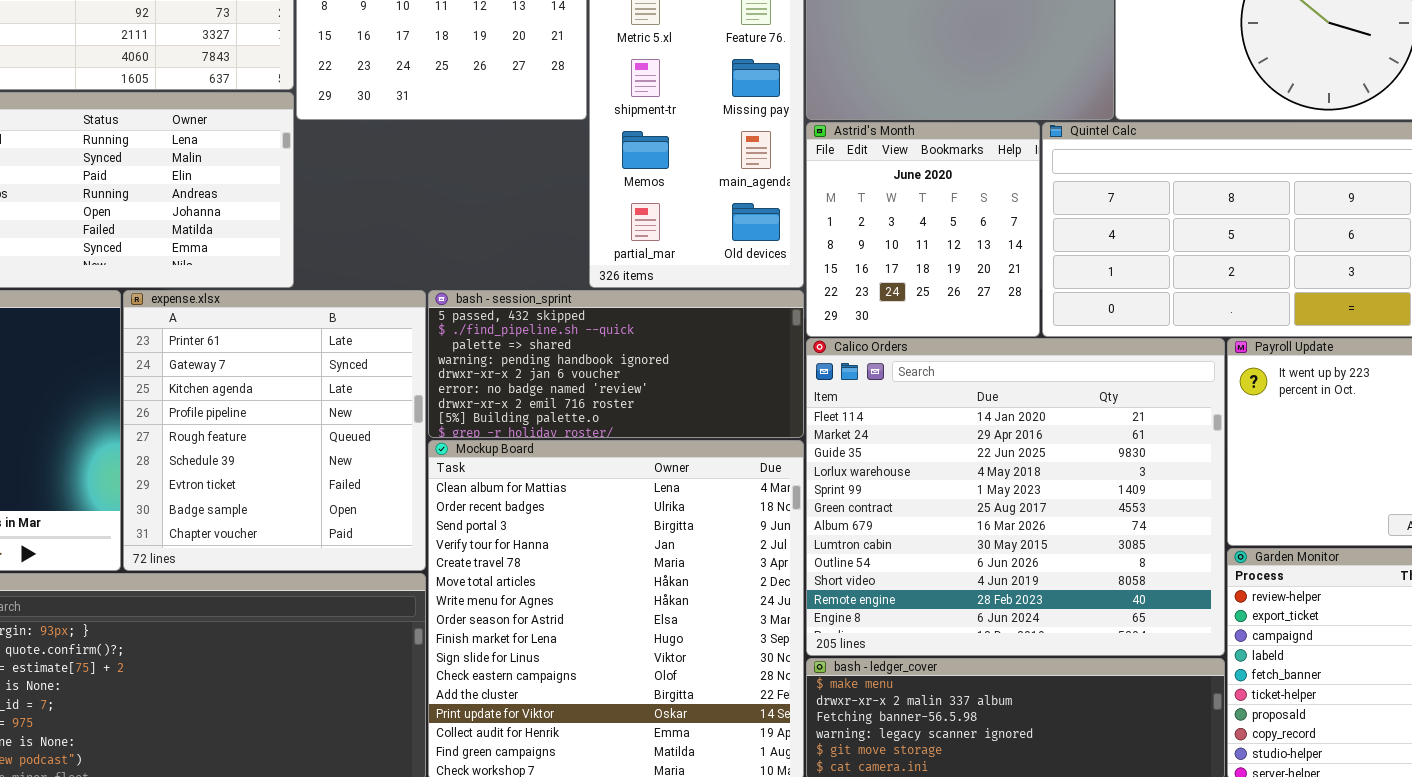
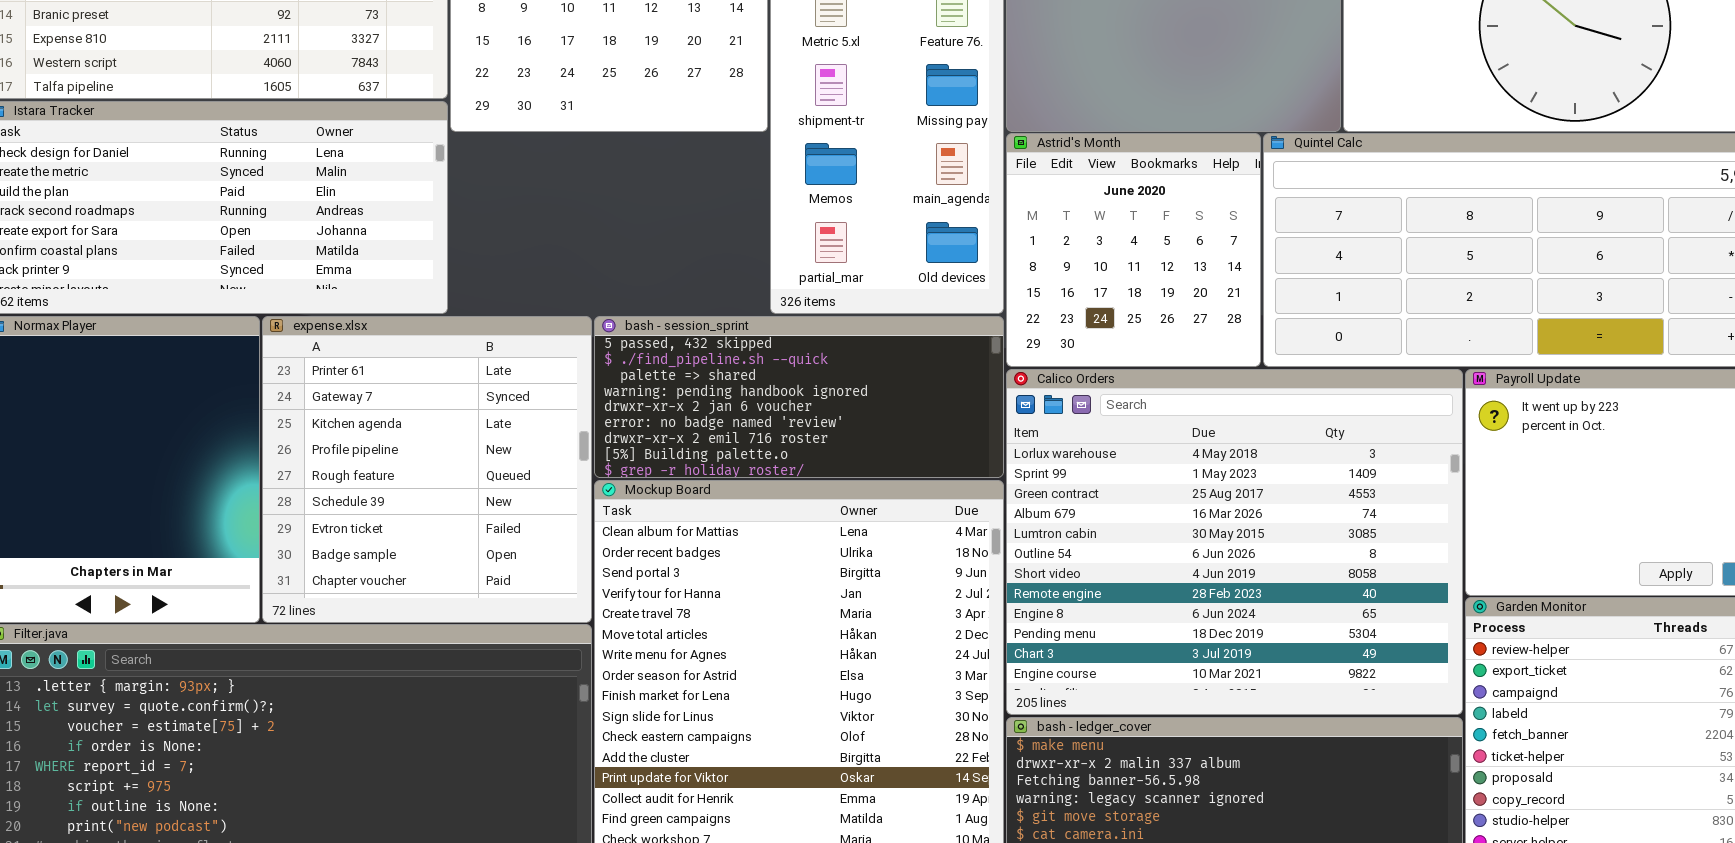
Calico Orders: [806,338,1225,656] -> [1006,369,1463,715], scrolled down 3 rows

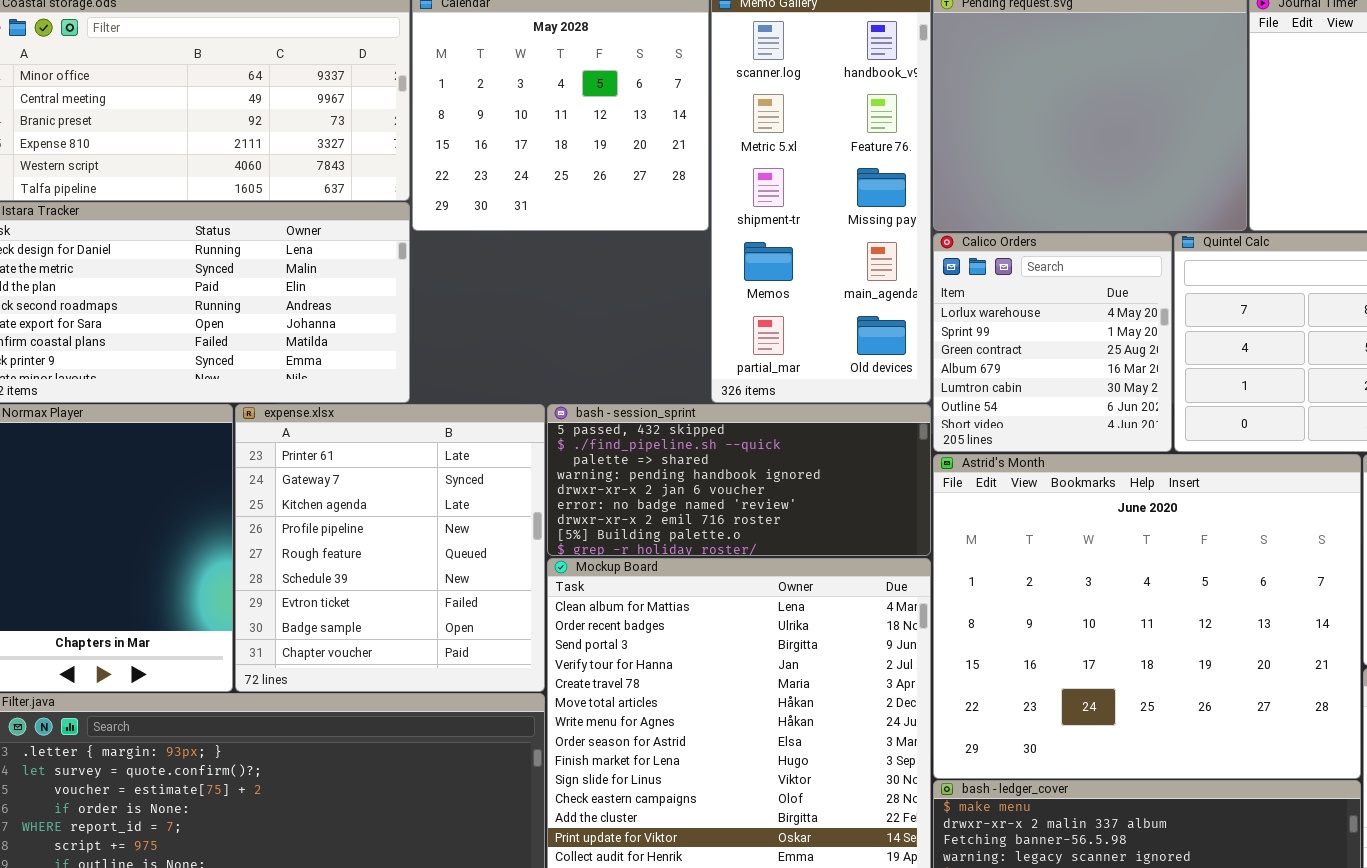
Astrid's Month: [1006,133,1261,367] -> [933,454,1361,779], moved, resized
Calico Orders: [1006,369,1463,715] -> [933,233,1172,452], moved, resized

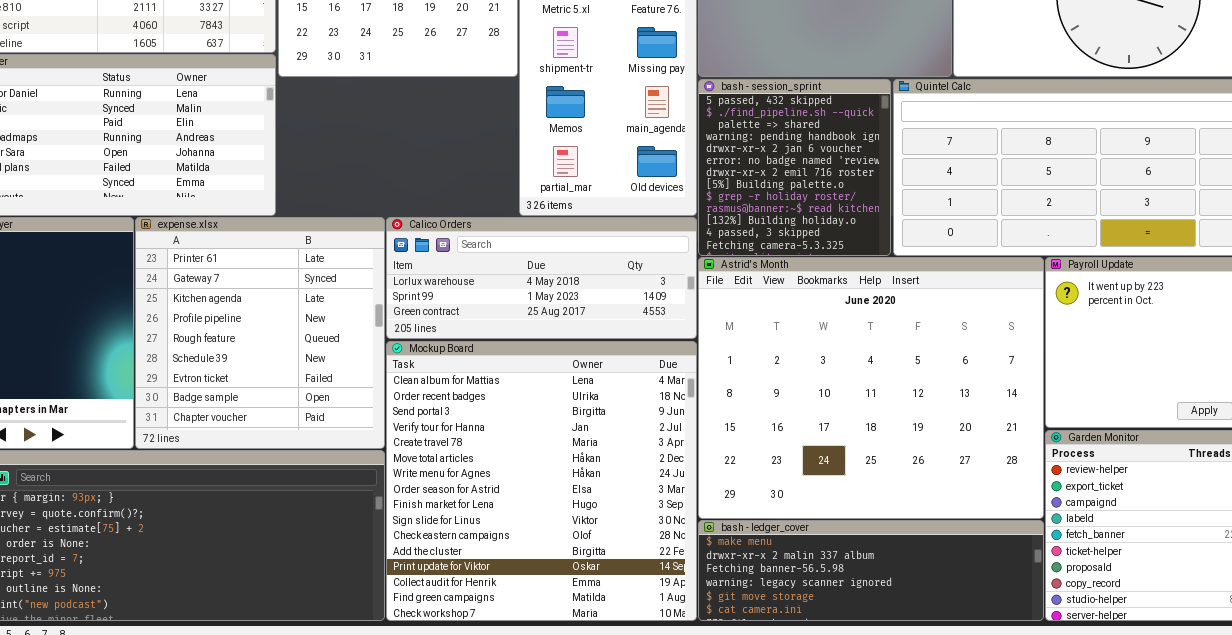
Calico Orders: [933,233,1172,452] -> [386,217,697,339], moved, resized
bash - session_sprint: [547,404,931,556] -> [698,79,891,256], moved, resized

